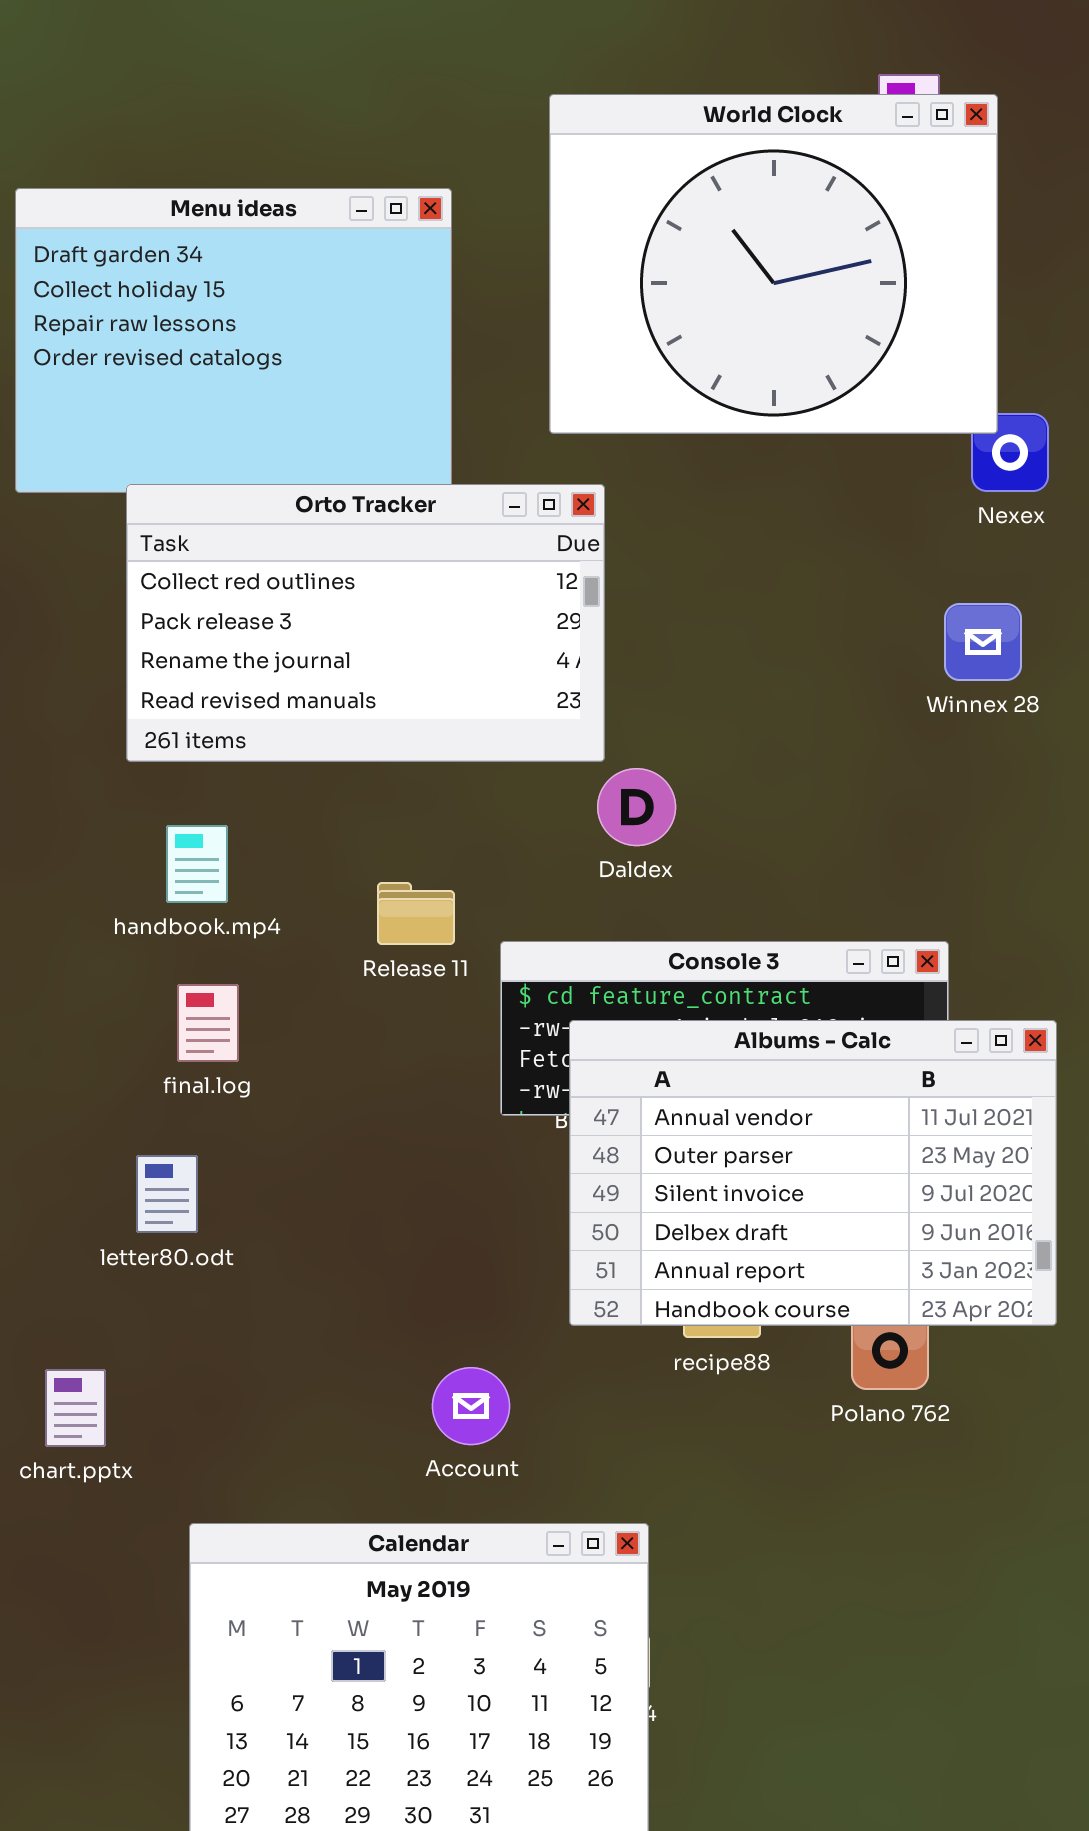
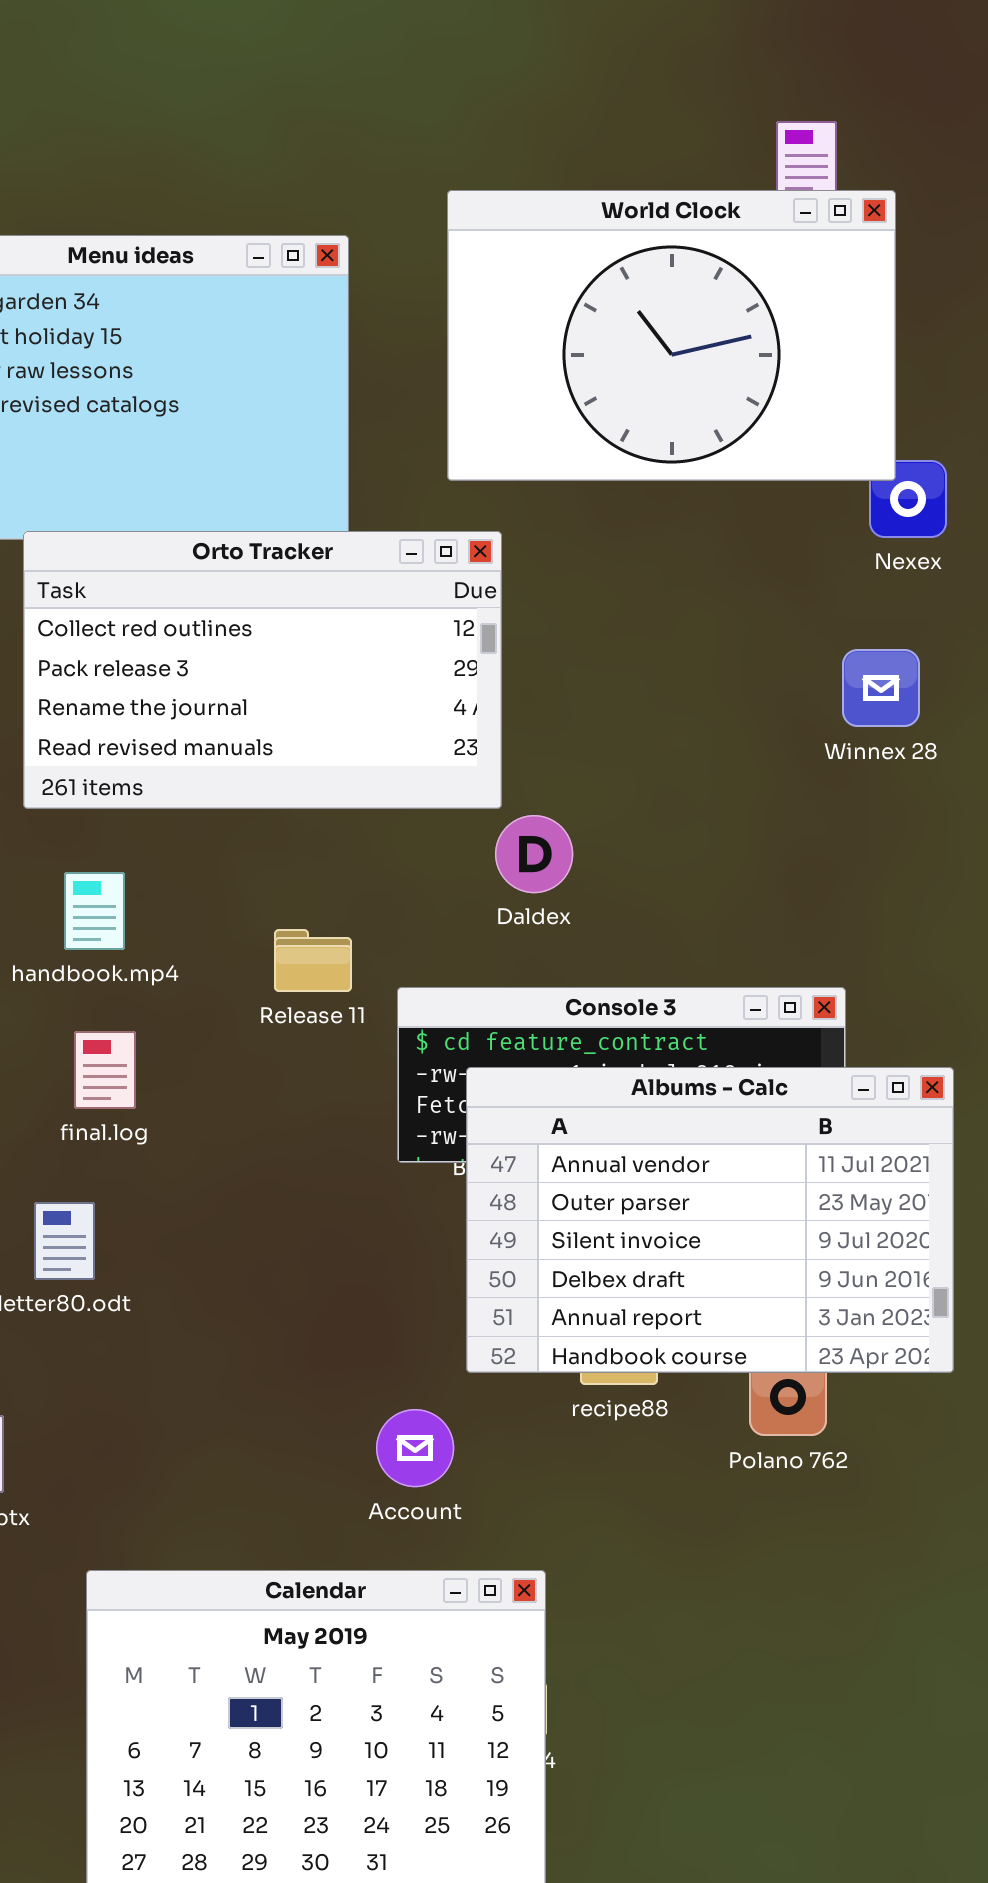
World Clock: [549,94,998,434] -> [447,190,896,481], resized
Account: [432,1367,510,1445] -> [376,1409,454,1487], moved

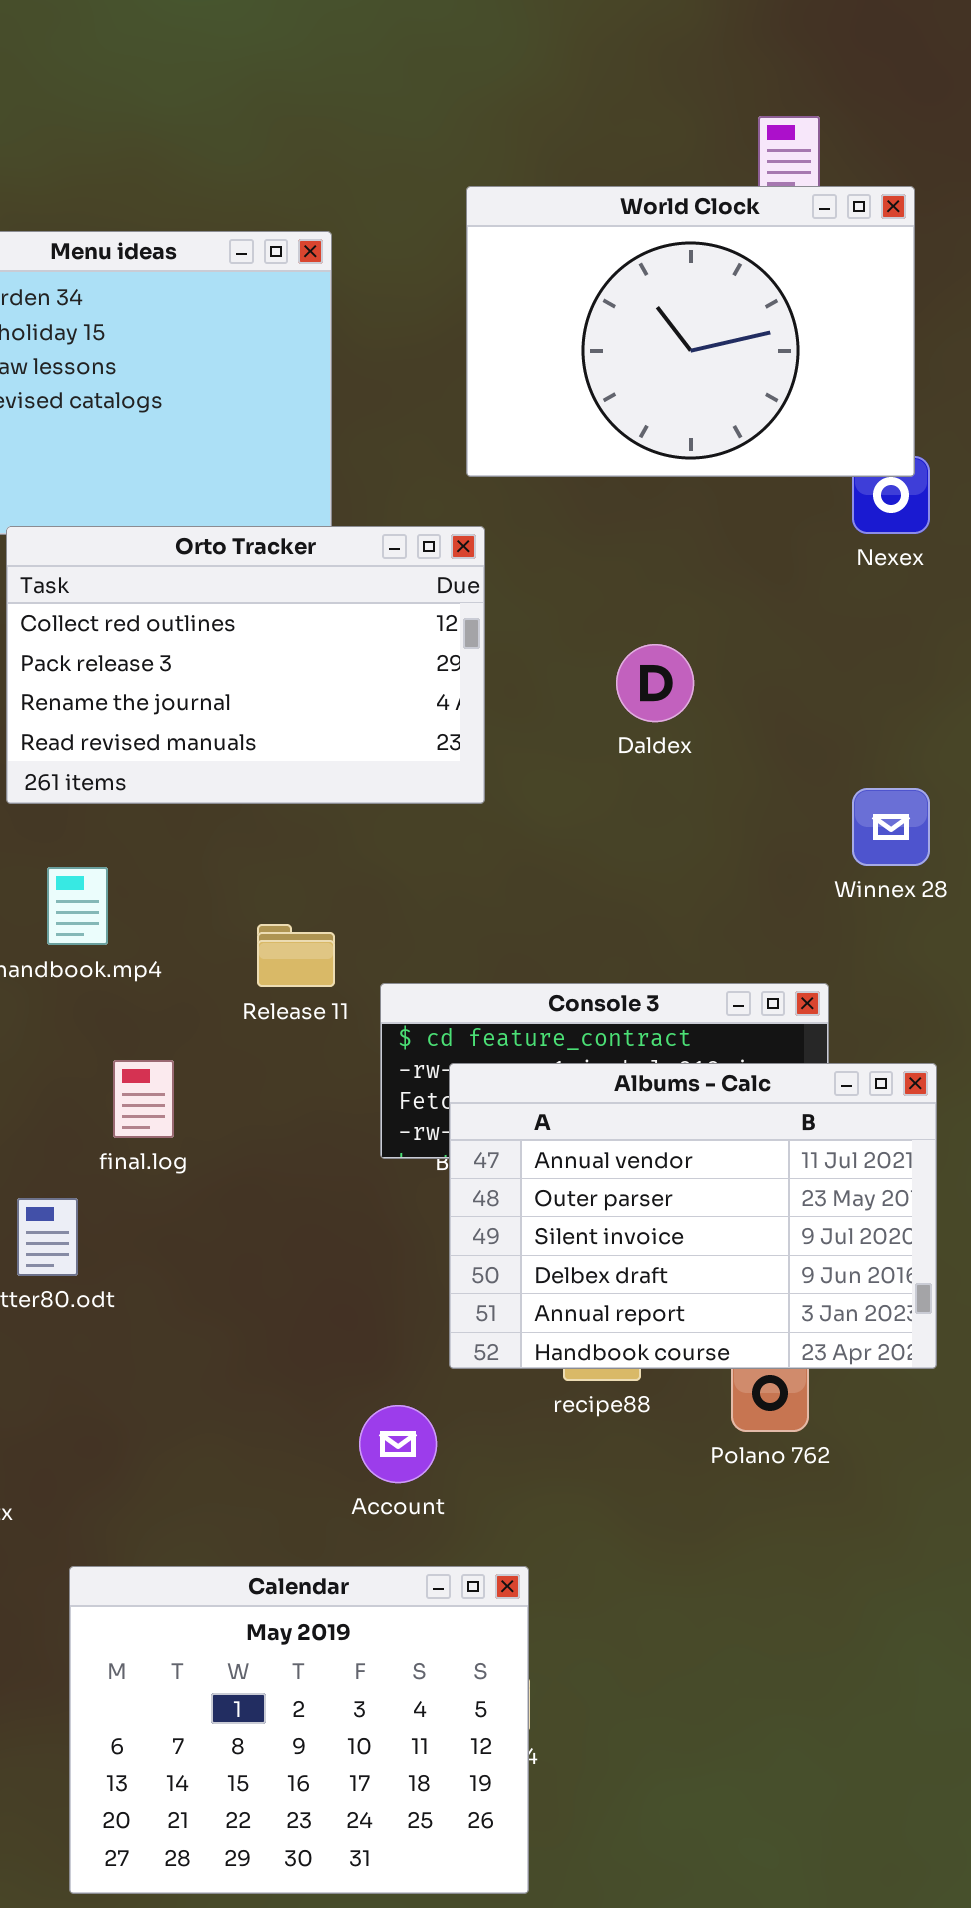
World Clock: [447,190,896,481] -> [466,186,915,477], moved
Winnex 28: [842,649,920,727] -> [852,788,930,866], moved
Daldex: [495,815,573,893] -> [616,644,694,722], moved
final.log: [74,1031,136,1109] -> [113,1060,174,1138], moved

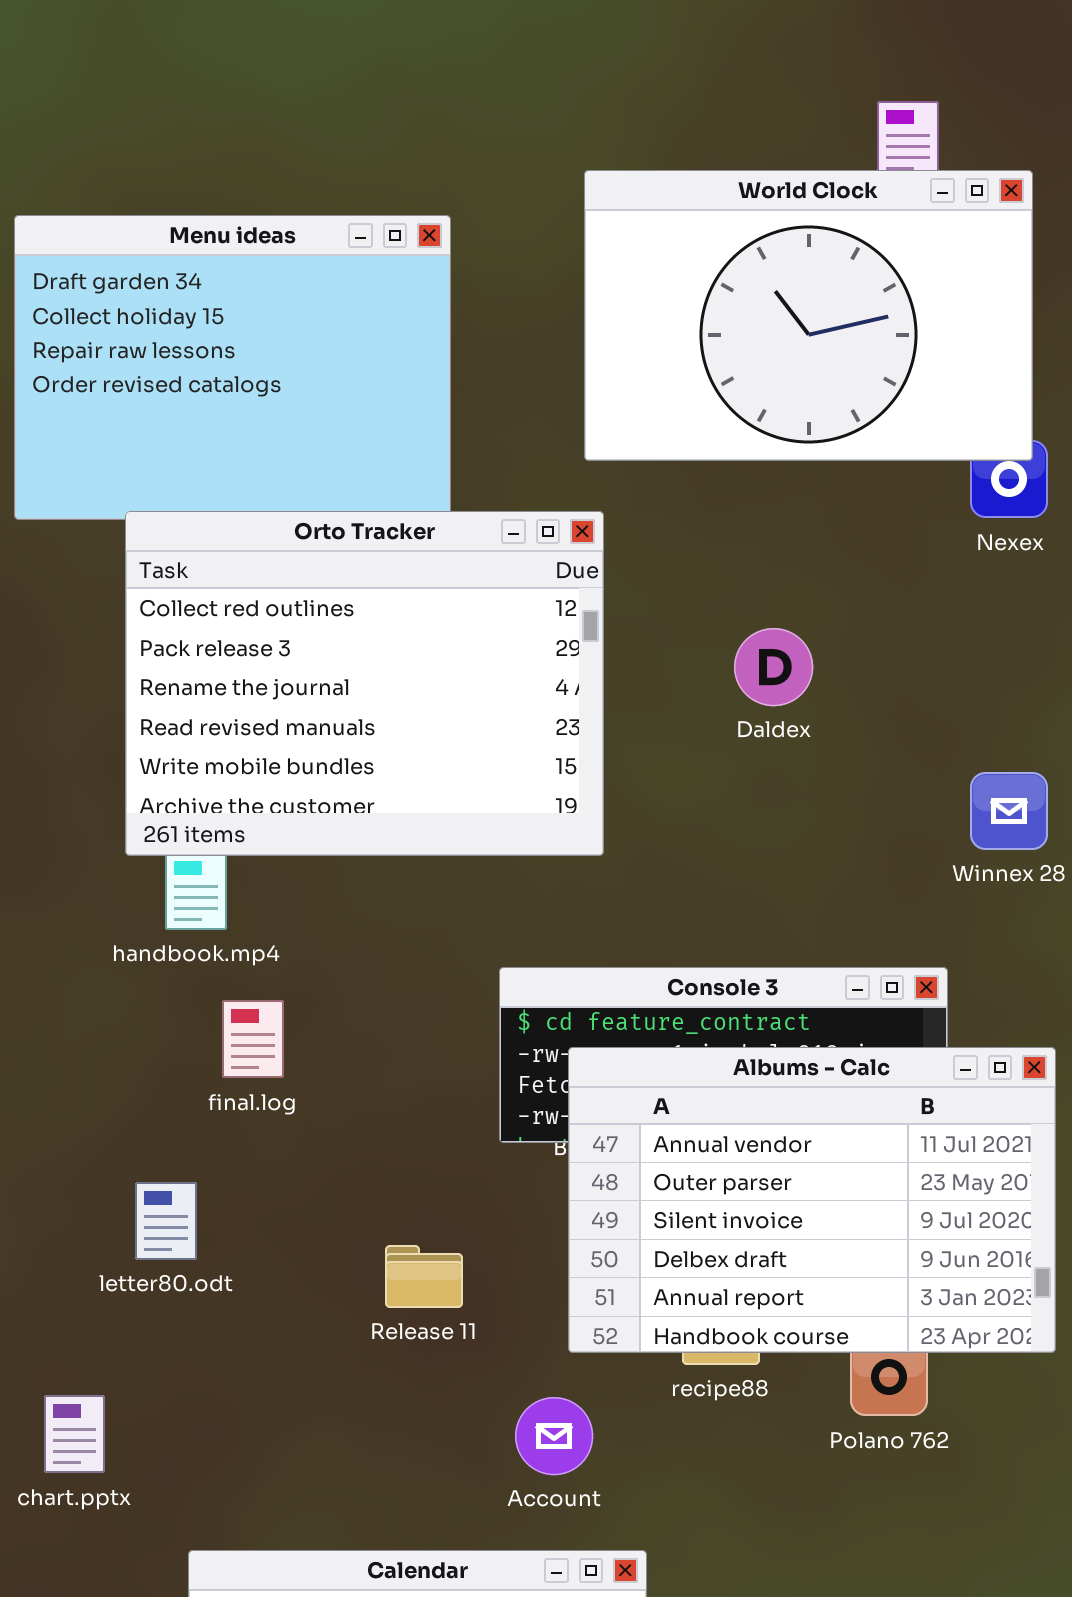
Orto Tracker: [6,526,485,804] -> [125,511,604,856], resized
Release 11: [257,924,335,987] -> [385,1245,463,1308], moved
final.log: [113,1060,174,1138] -> [222,1000,284,1078], moved
Account: [359,1405,437,1483] -> [515,1397,593,1475], moved

